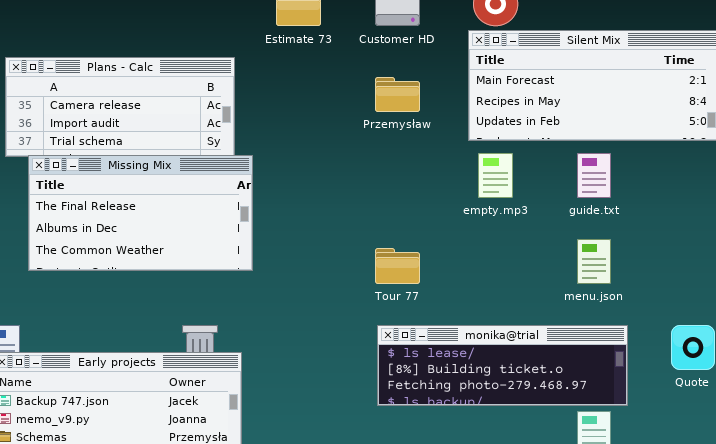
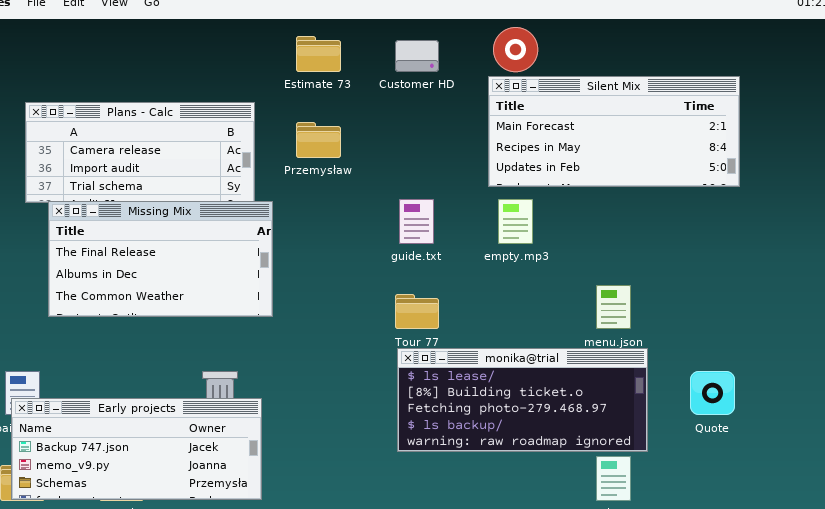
Przemysław: [375,77,420,112] -> [296,122,341,158], moved
guide.txt: [577,153,611,198] -> [399,199,434,244], moved
monika@trial: [377,325,628,406] -> [397,348,648,452], resized

